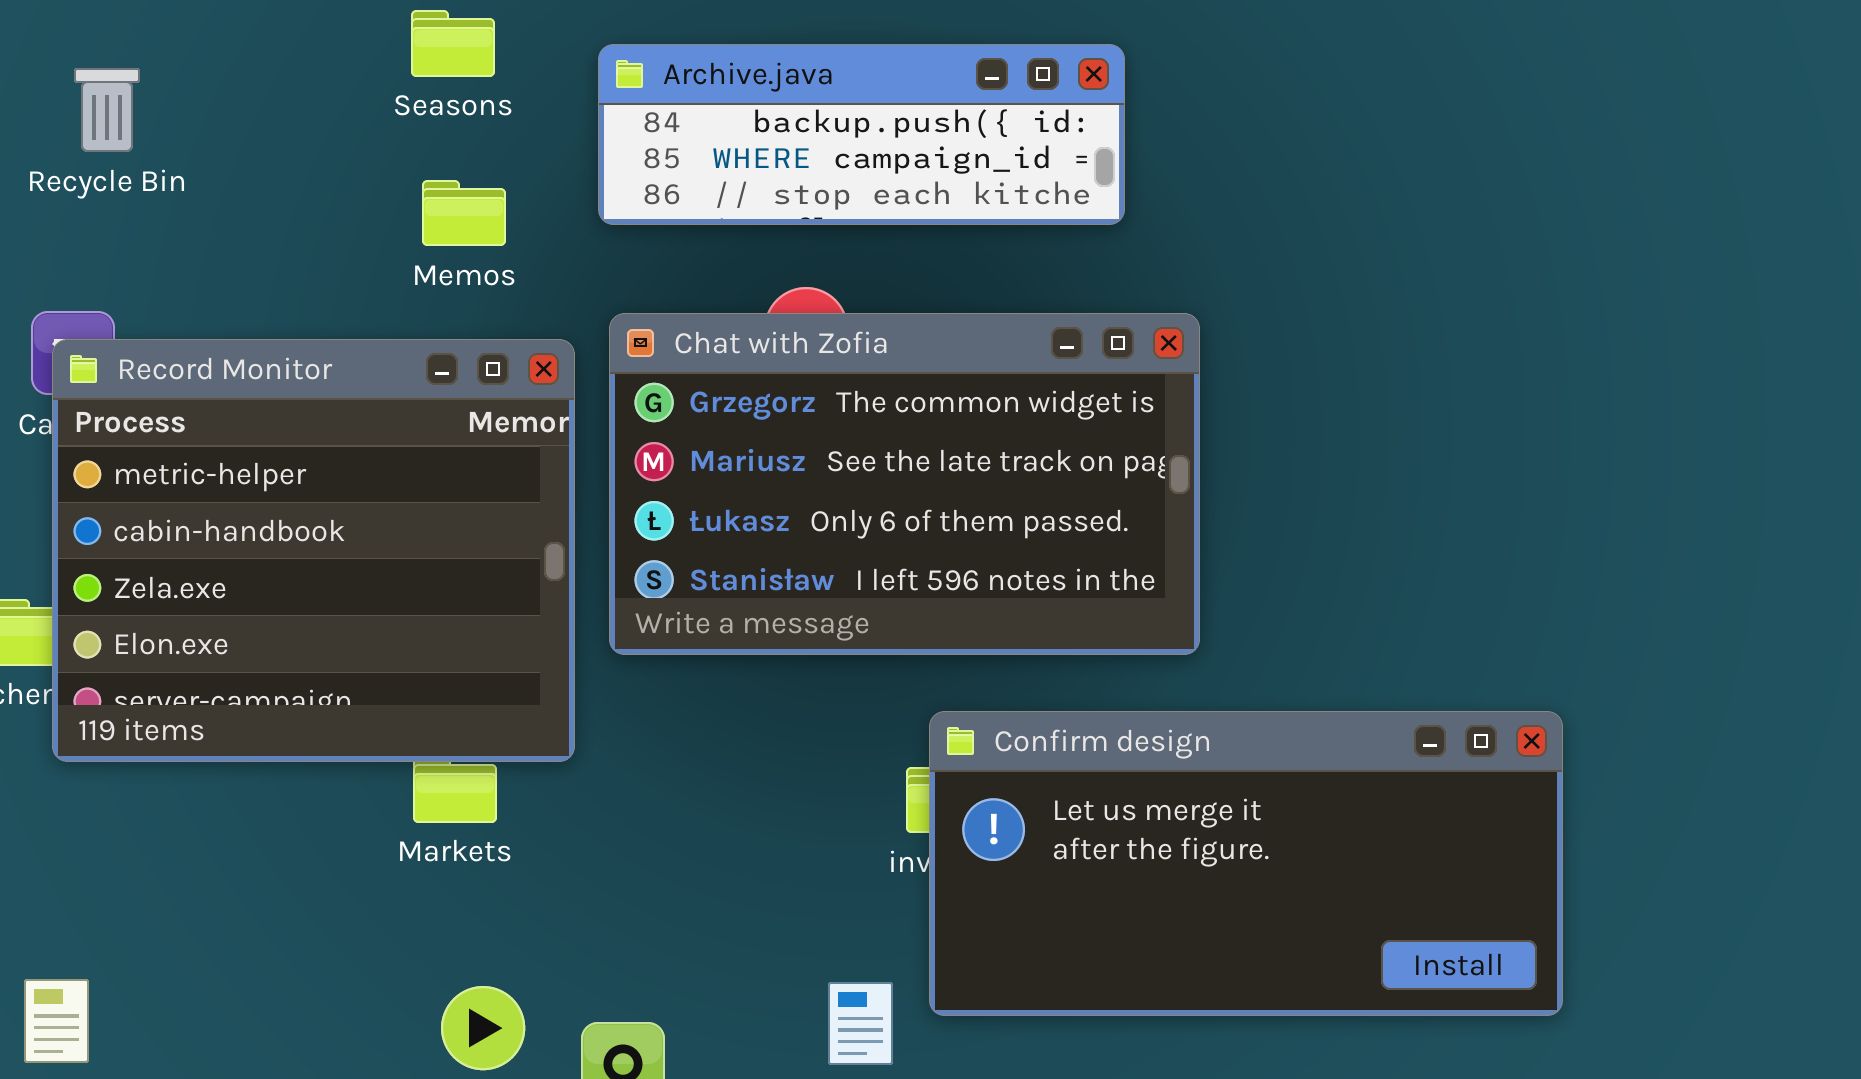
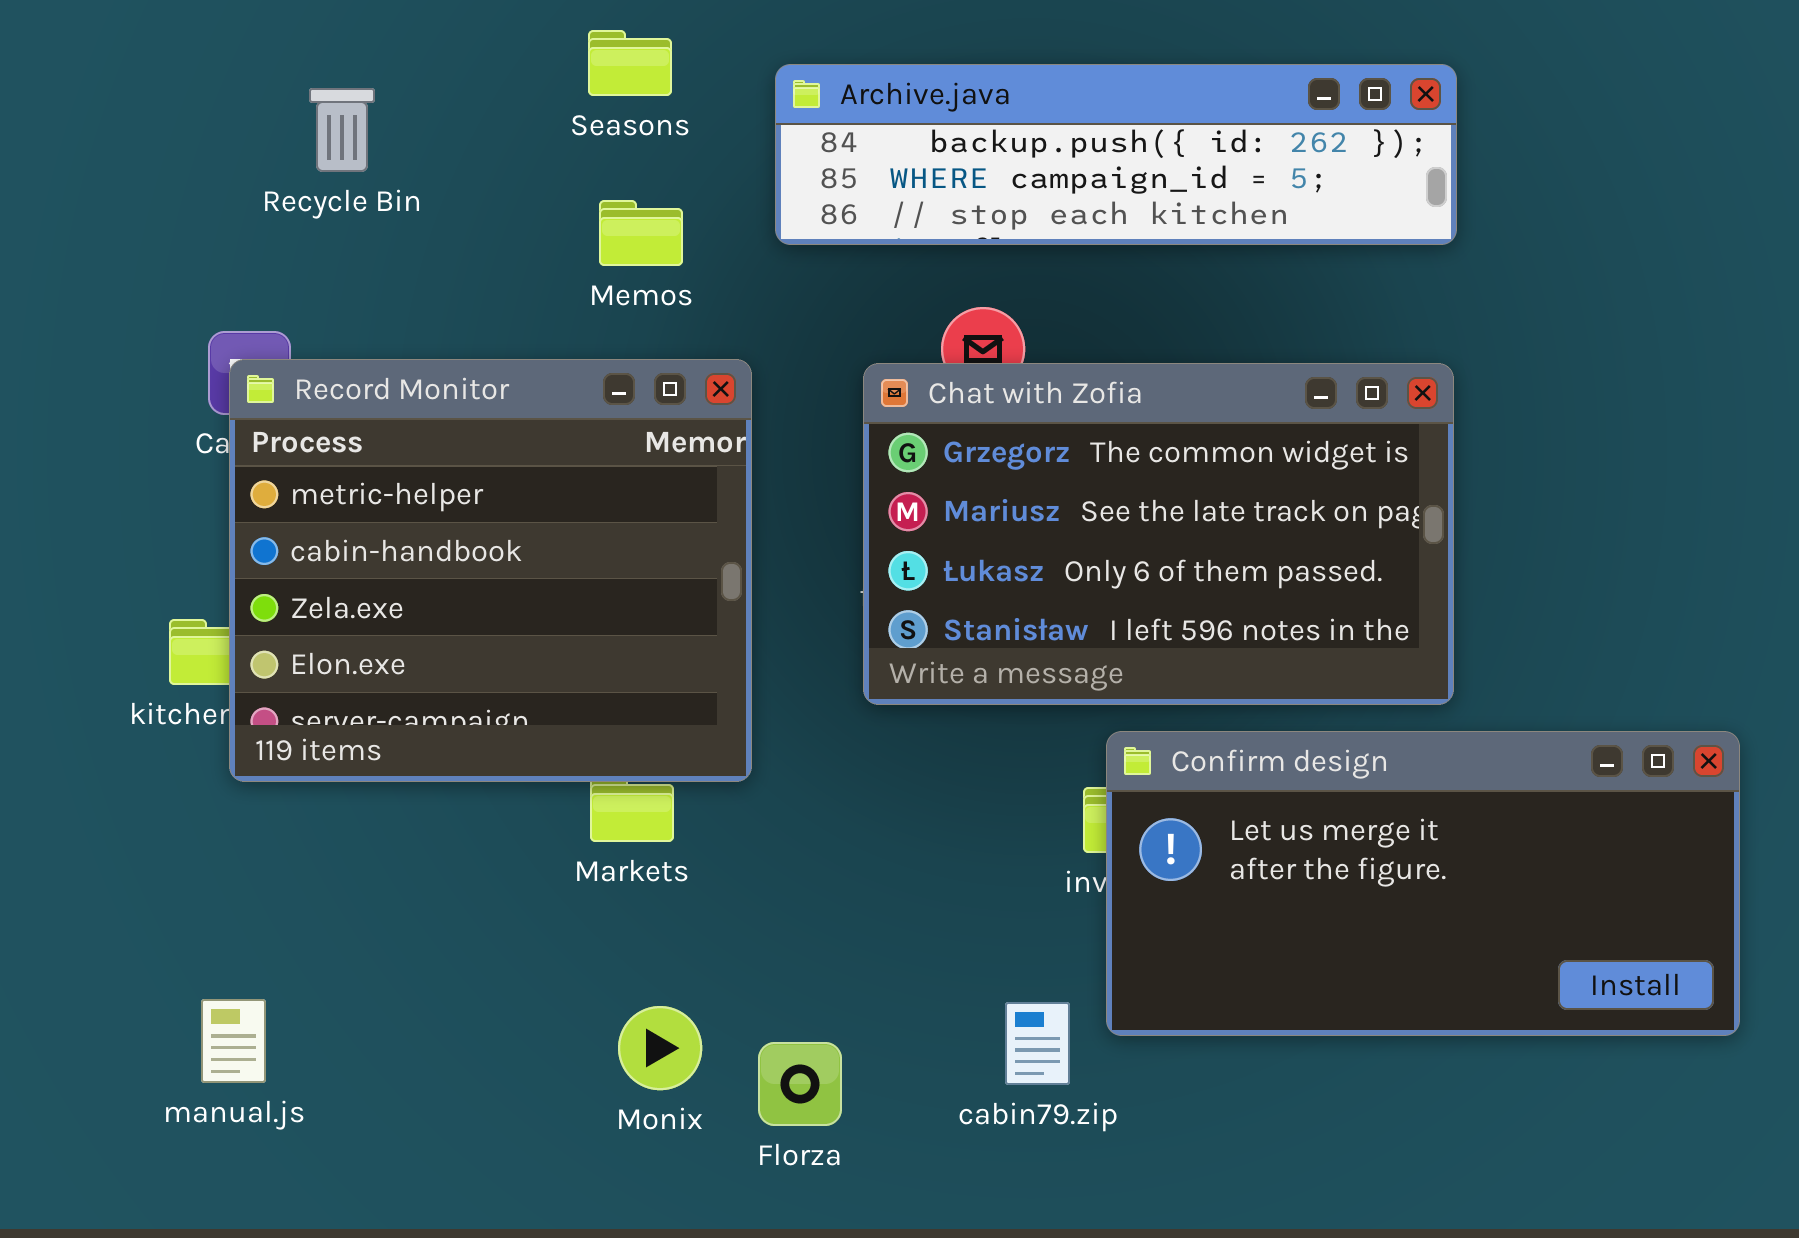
Archive.java: [598,44,1125,225] -> [775,64,1457,245], resized
Recycle Bin: [74,68,140,152] -> [309,88,375,172], moved
Chat with Zofia: [609,313,1200,655] -> [863,363,1454,705], moved

